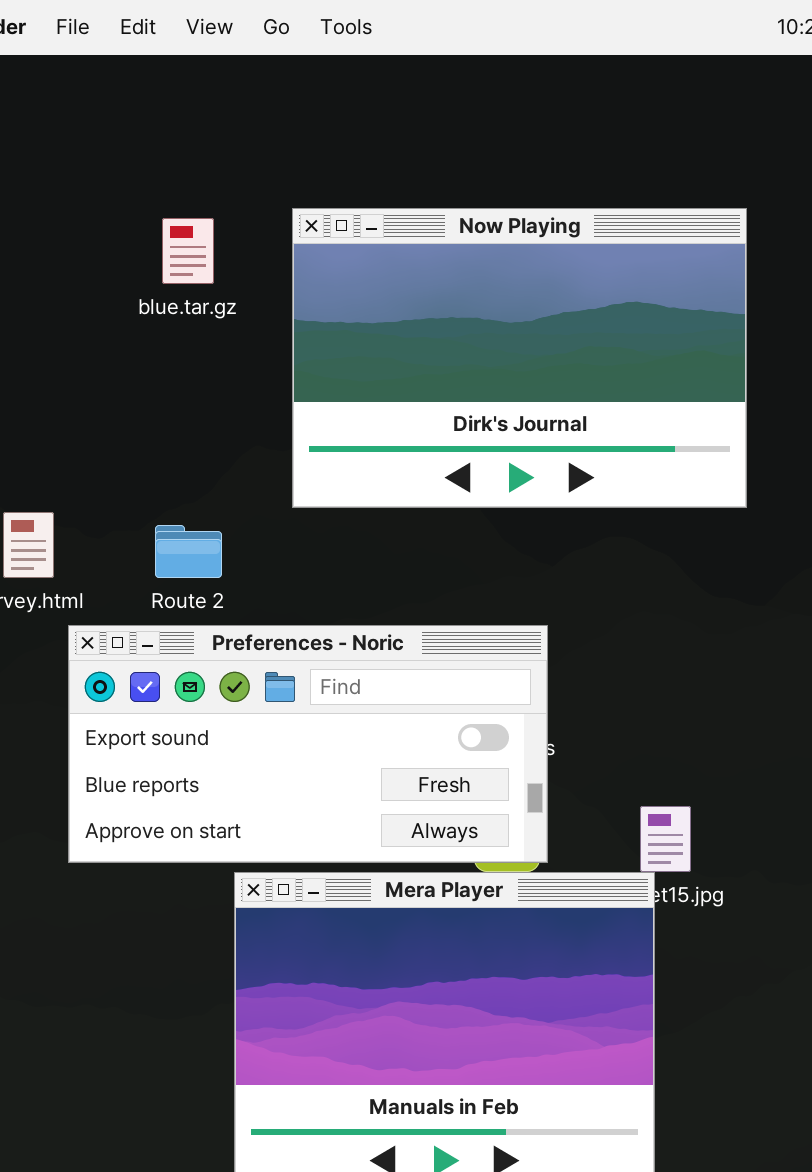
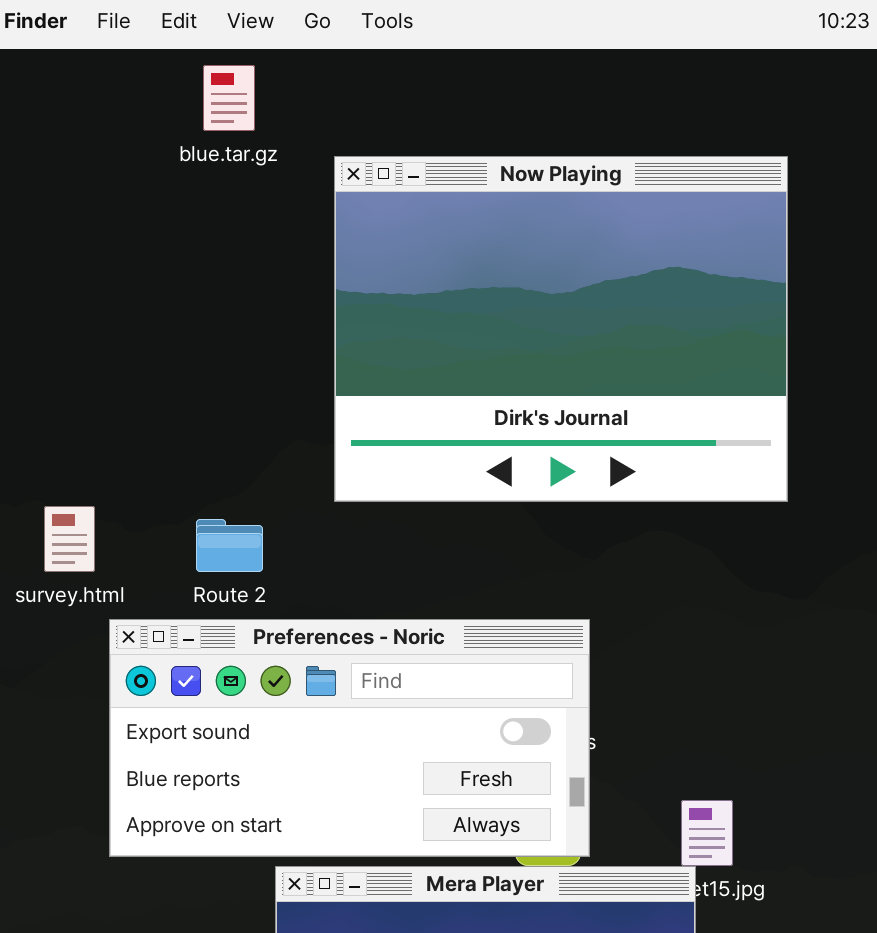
Now Playing: [292,208,747,508] -> [334,156,788,502], resized
blue.tar.gz: [162,218,214,284] -> [203,65,255,131], moved

